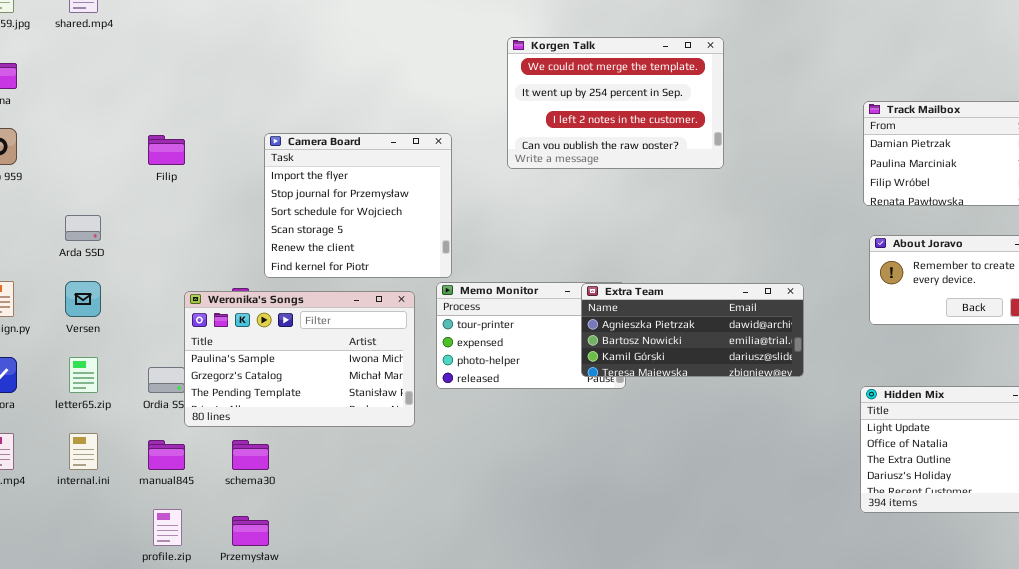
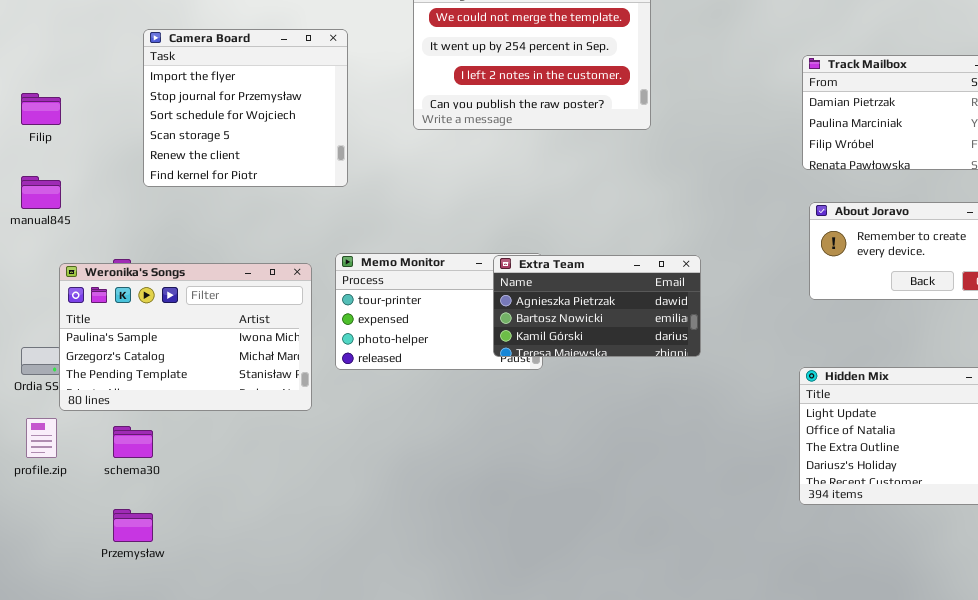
Camera Board: [264,133,452,278] -> [143,29,348,187], moved
Extra Team: [581,283,804,377] -> [493,255,701,357], resized
manual845: [148,440,185,470] -> [21,176,61,209], moved
profile.zip: [153,509,182,546] -> [26,418,57,458], moved

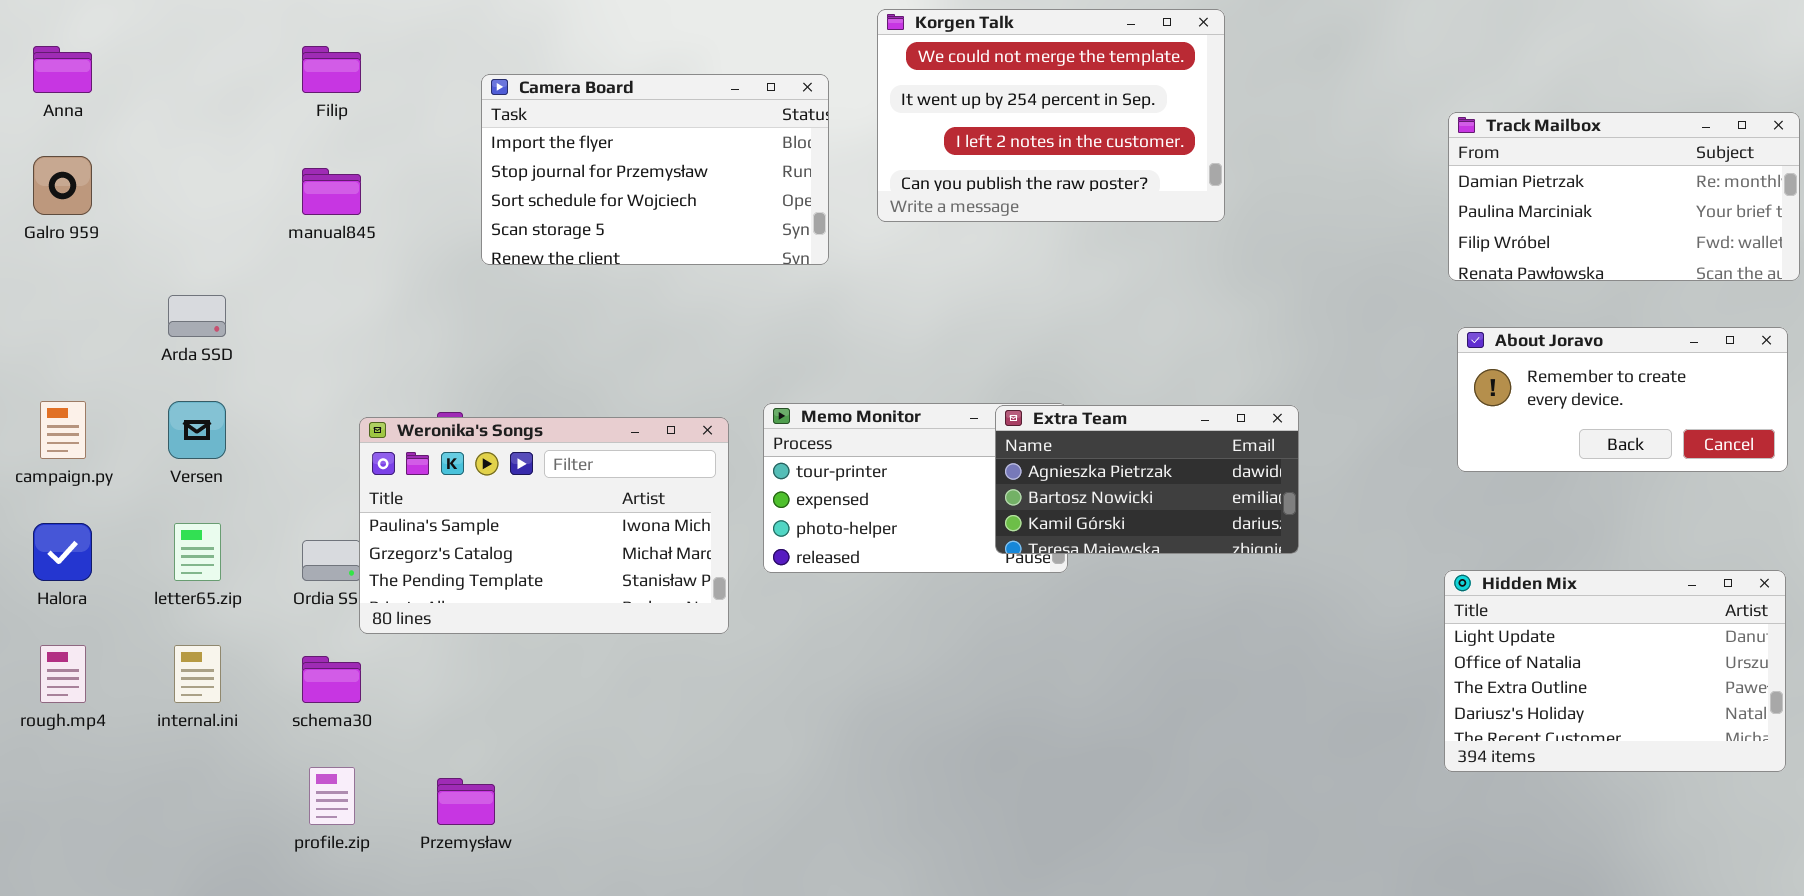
Camera Board: [143,29,348,187] -> [481,74,829,265], resized
Filip: [21,93,61,125] -> [302,46,361,93], moved
manual845: [21,176,61,209] -> [302,168,361,215], moved
profile.zip: [26,418,57,458] -> [309,767,355,825], moved
schema30: [113,426,153,458] -> [302,656,361,703], moved

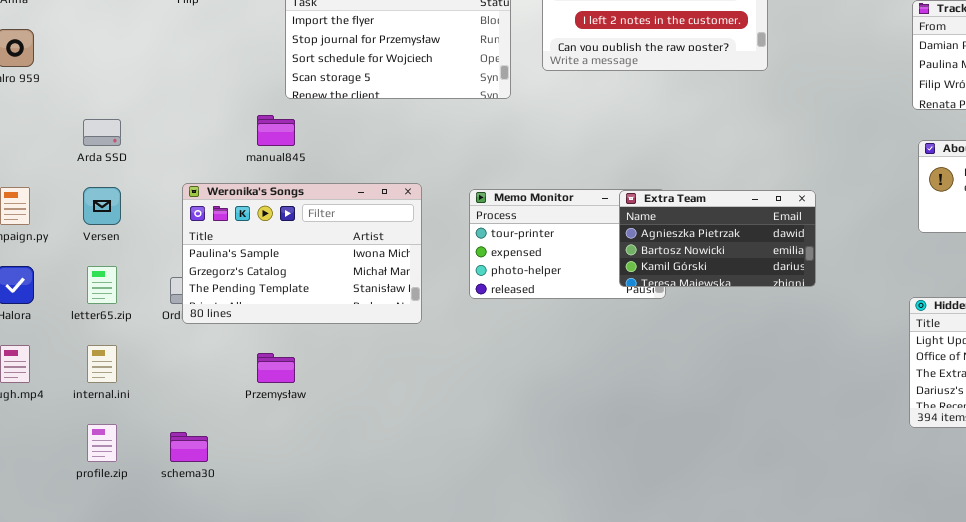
manual845: [302,168,361,215] -> [257,115,295,146], moved
Weronika's Songs: [359,417,729,634] -> [182,183,422,324], moved
schema30: [302,656,361,703] -> [170,432,208,462], moved
profile.zip: [309,767,355,825] -> [87,424,117,462], moved
Przemysław: [437,778,495,825] -> [257,353,295,383], moved

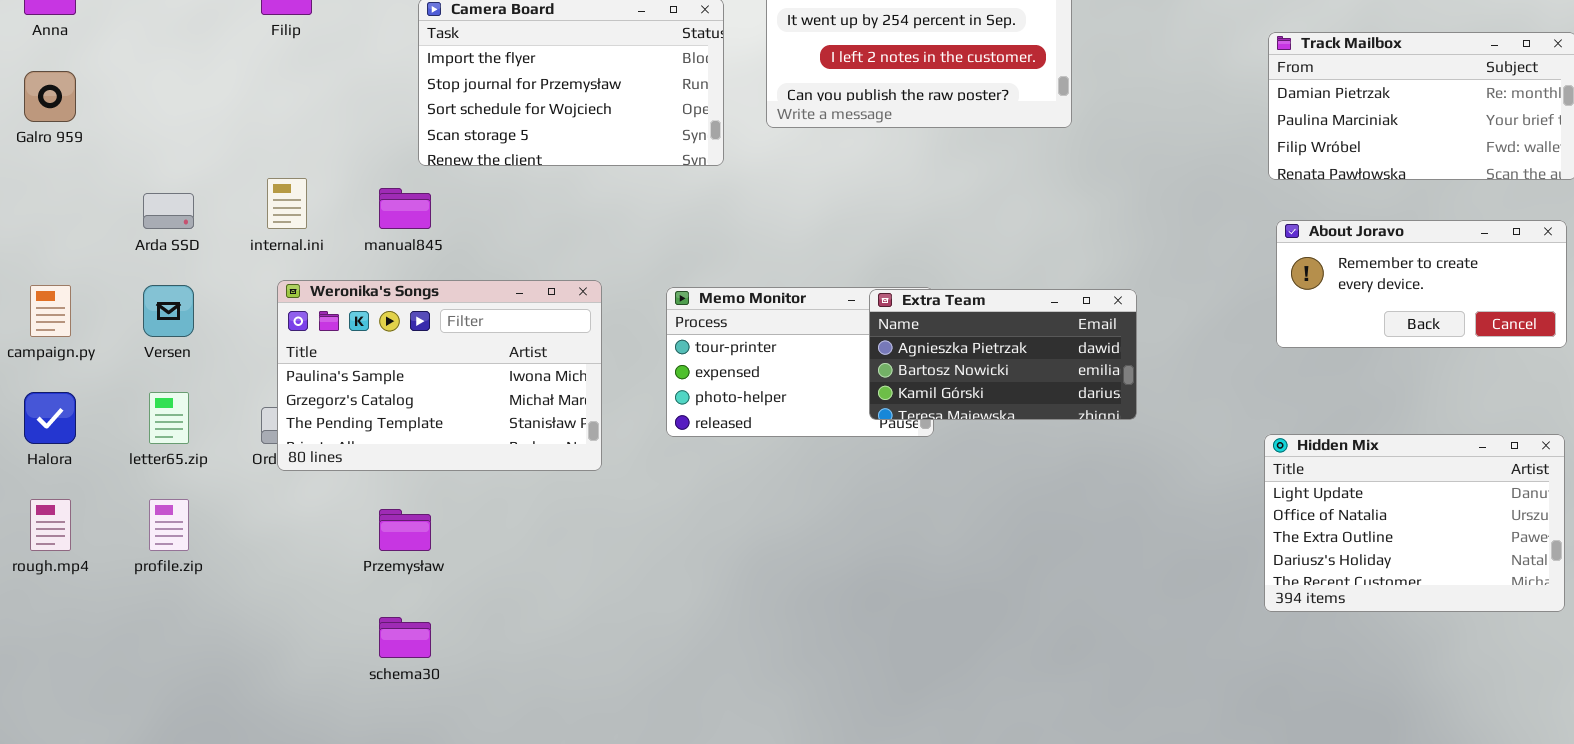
internal.ini: [87,345,117,383] -> [267,178,307,229], moved
profile.zip: [87,424,117,462] -> [149,499,189,551], moved
schema30: [170,432,208,462] -> [379,617,431,658], moved

